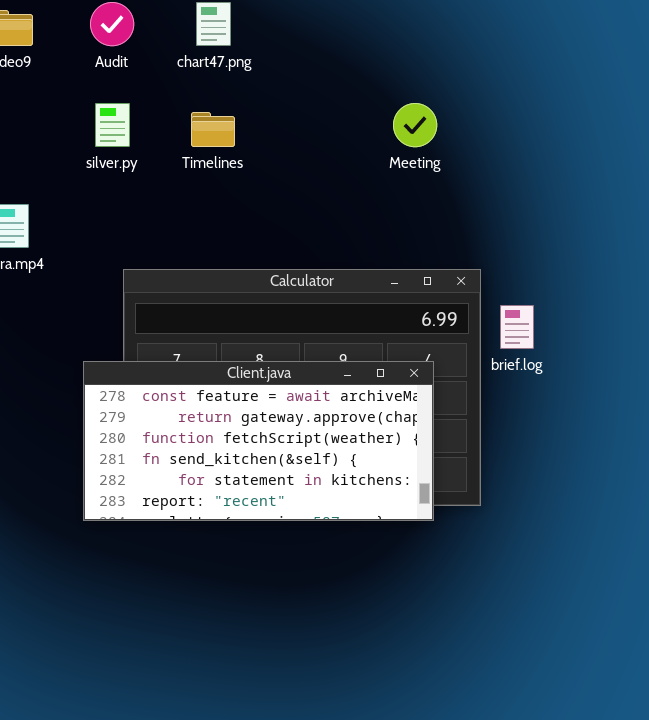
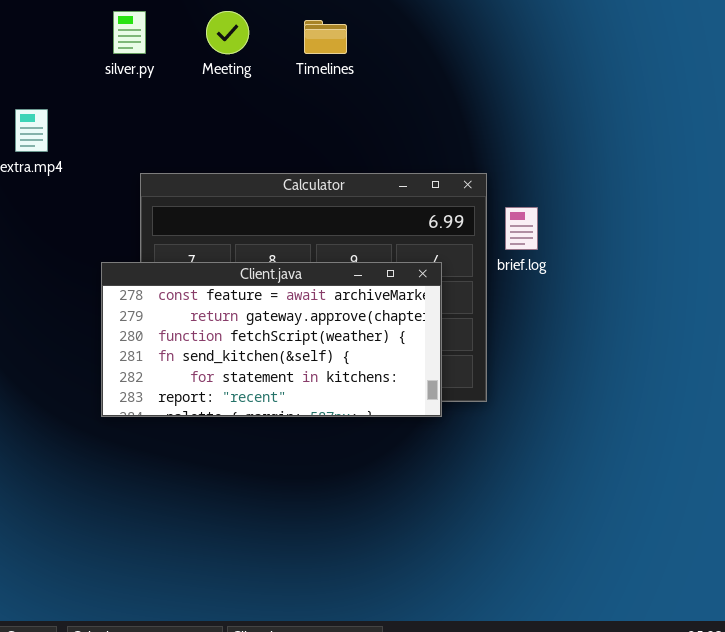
Meeting: [393,103,437,147] -> [206,11,249,54], moved
Timelines: [191,112,235,147] -> [304,20,347,54], moved

